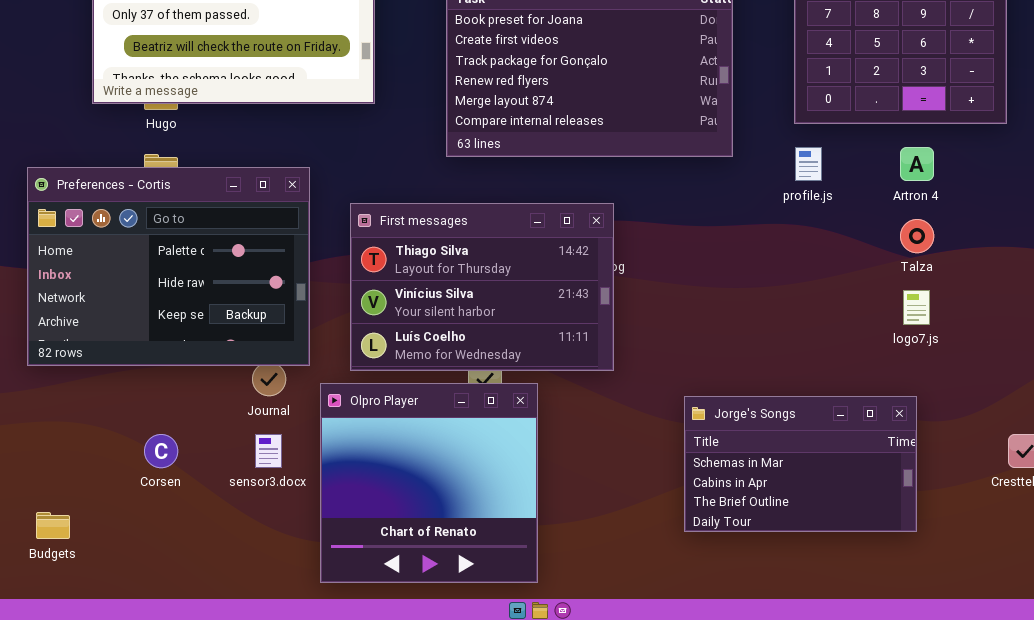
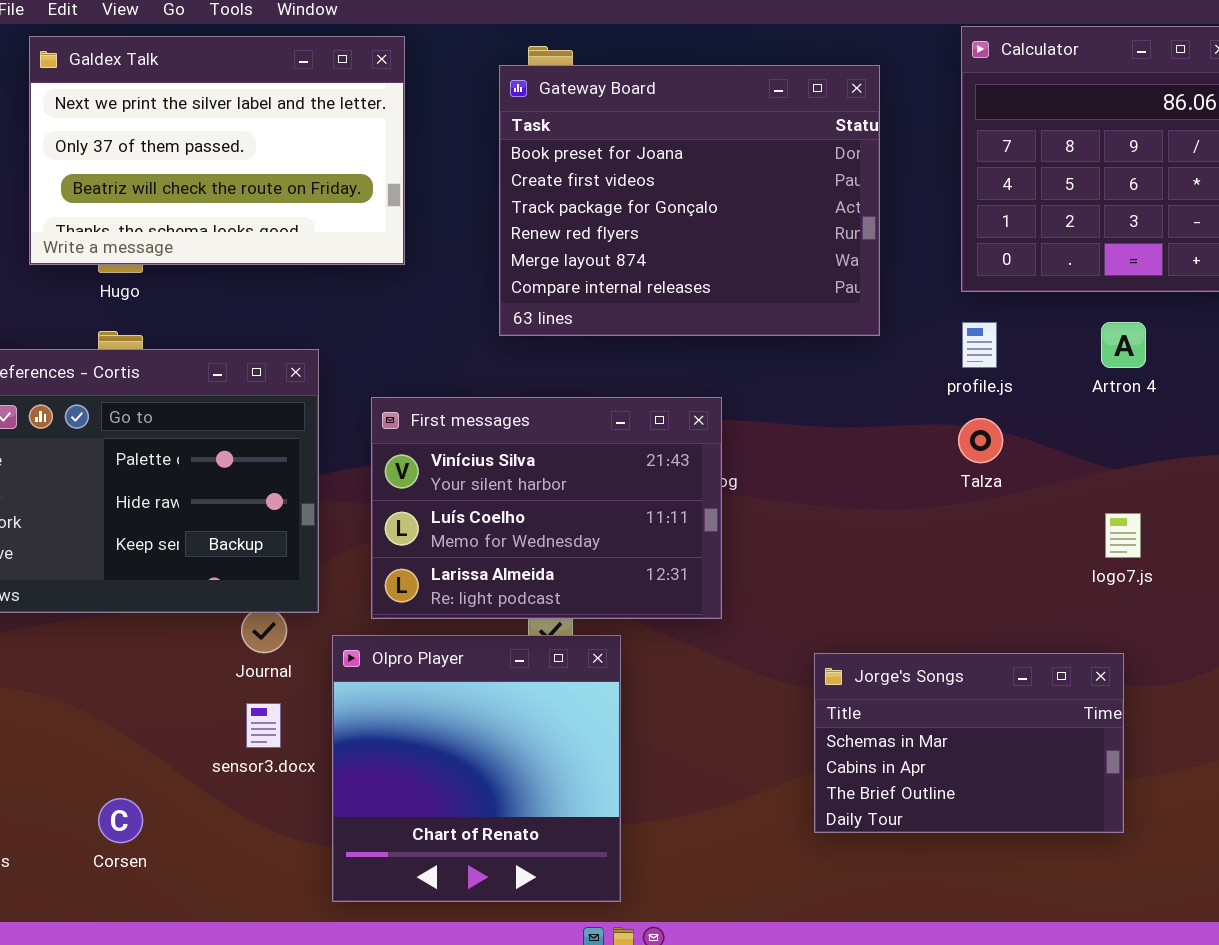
First messages: [350,203,614,371] -> [371,397,722,619], scrolled down 1 row
Talza: [900,219,934,253] -> [958,418,1003,463], moved
Corsen: [144,434,178,468] -> [98,798,143,843], moved

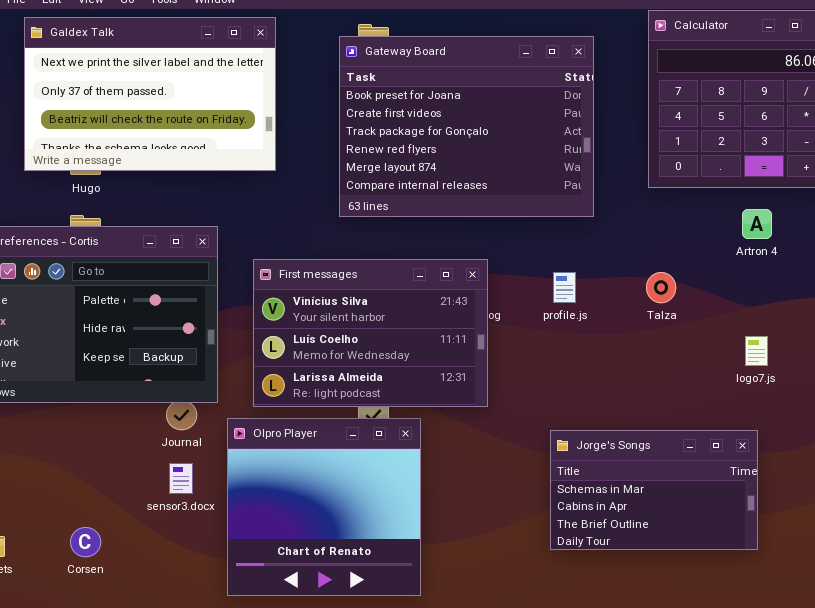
profile.js: [962,322,997,368] -> [553,272,576,303], moved

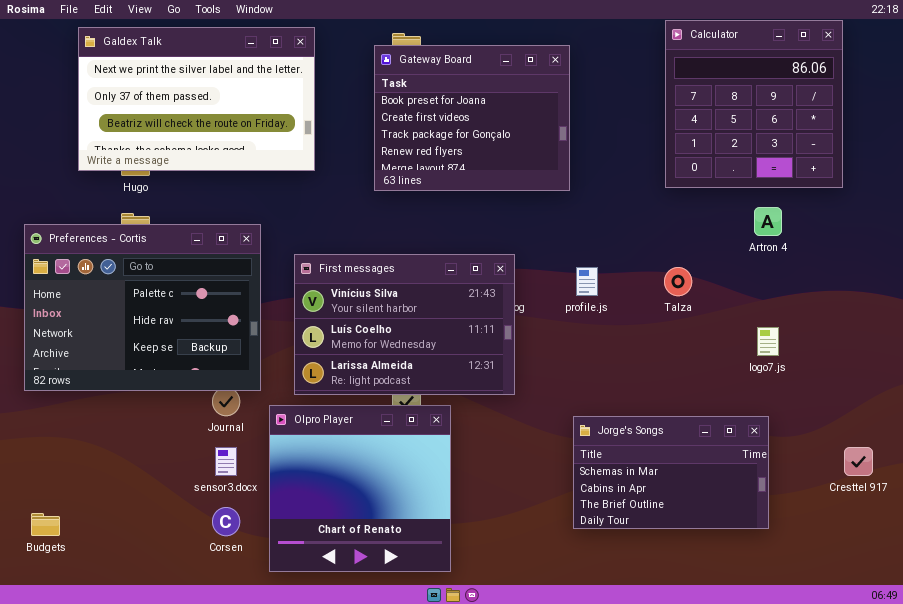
Gateway Board: [339,36,594,217] -> [374,45,570,191], resized
Corsen: [70,527,101,557] -> [212,507,240,536], moved

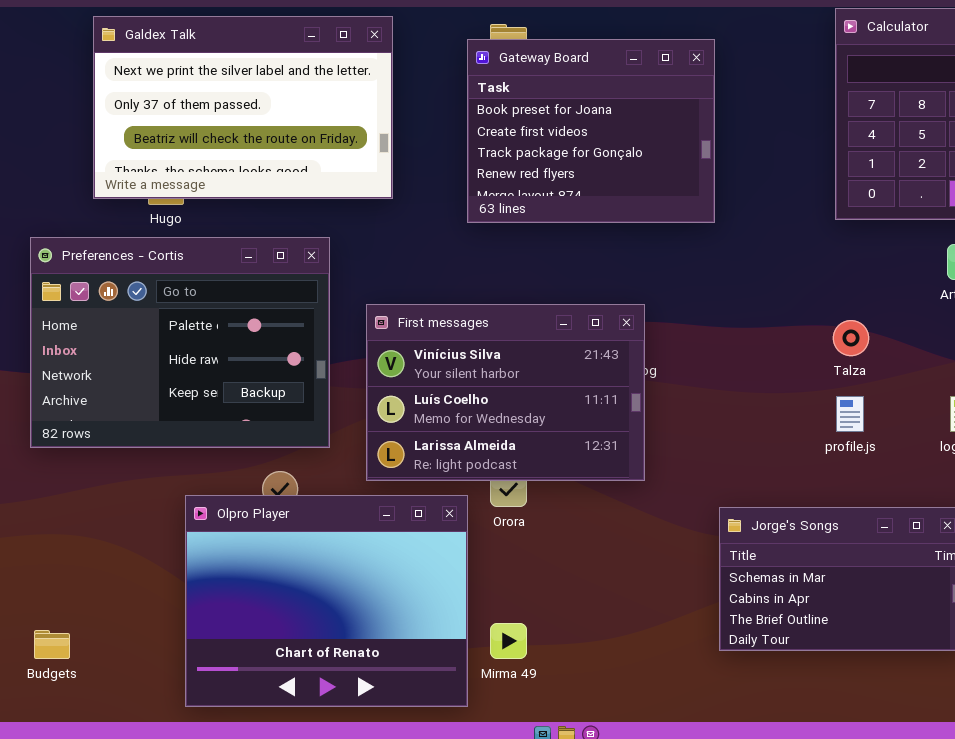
Preferences - Cortis: [24,224,261,391] -> [30,237,330,448], moved
profile.js: [576,267,598,296] -> [836,396,864,432], moved
Olpro Player: [269,405,451,572] -> [185,495,468,707], moved, resized

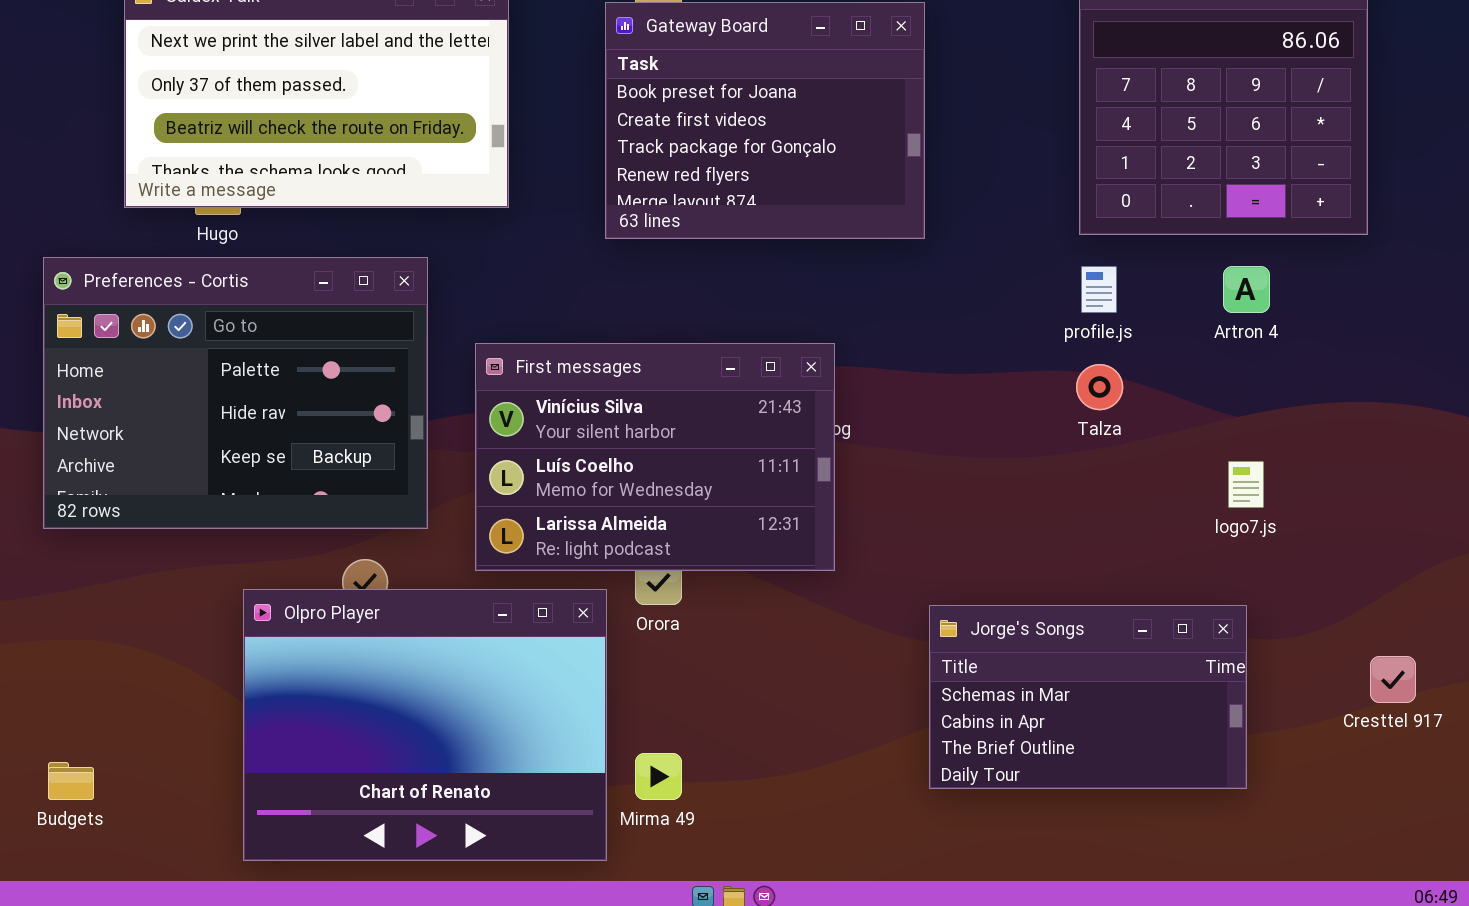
profile.js: [836,396,864,432] -> [1081,266,1117,313], moved

